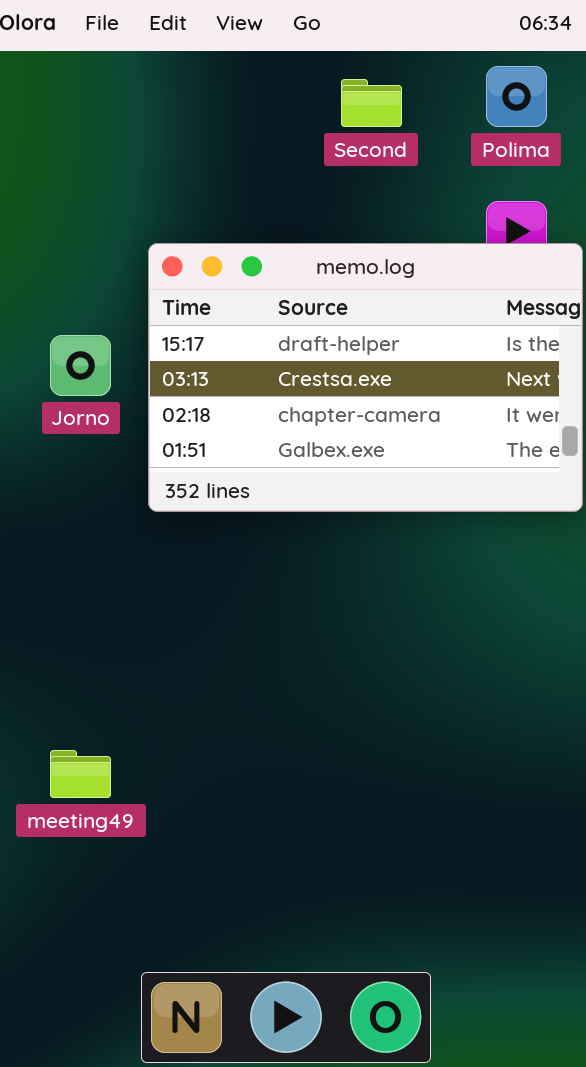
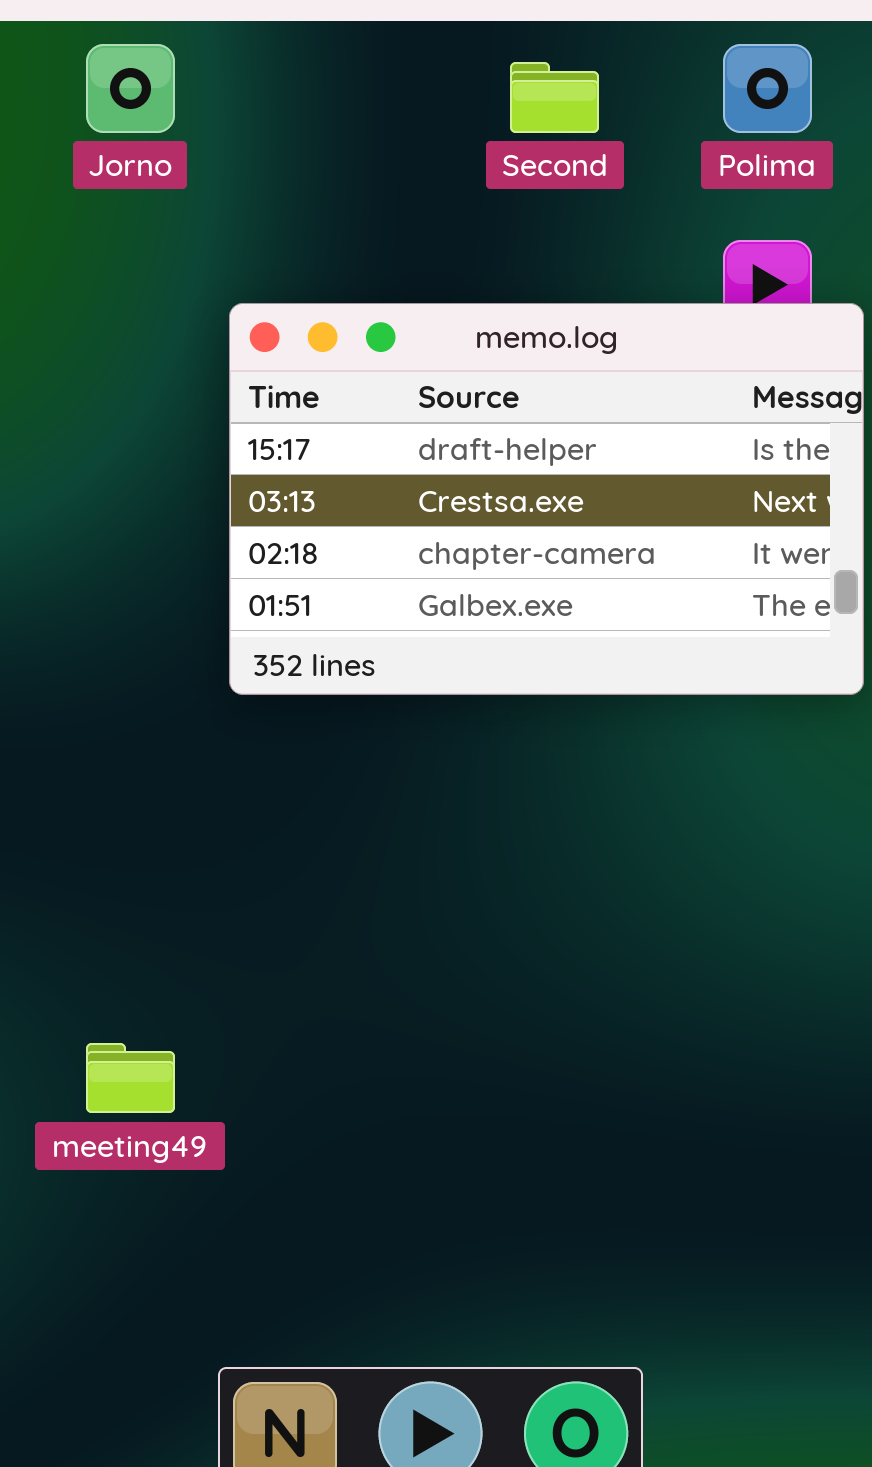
Jorno: [50,335,111,396] -> [86,44,175,133], moved

